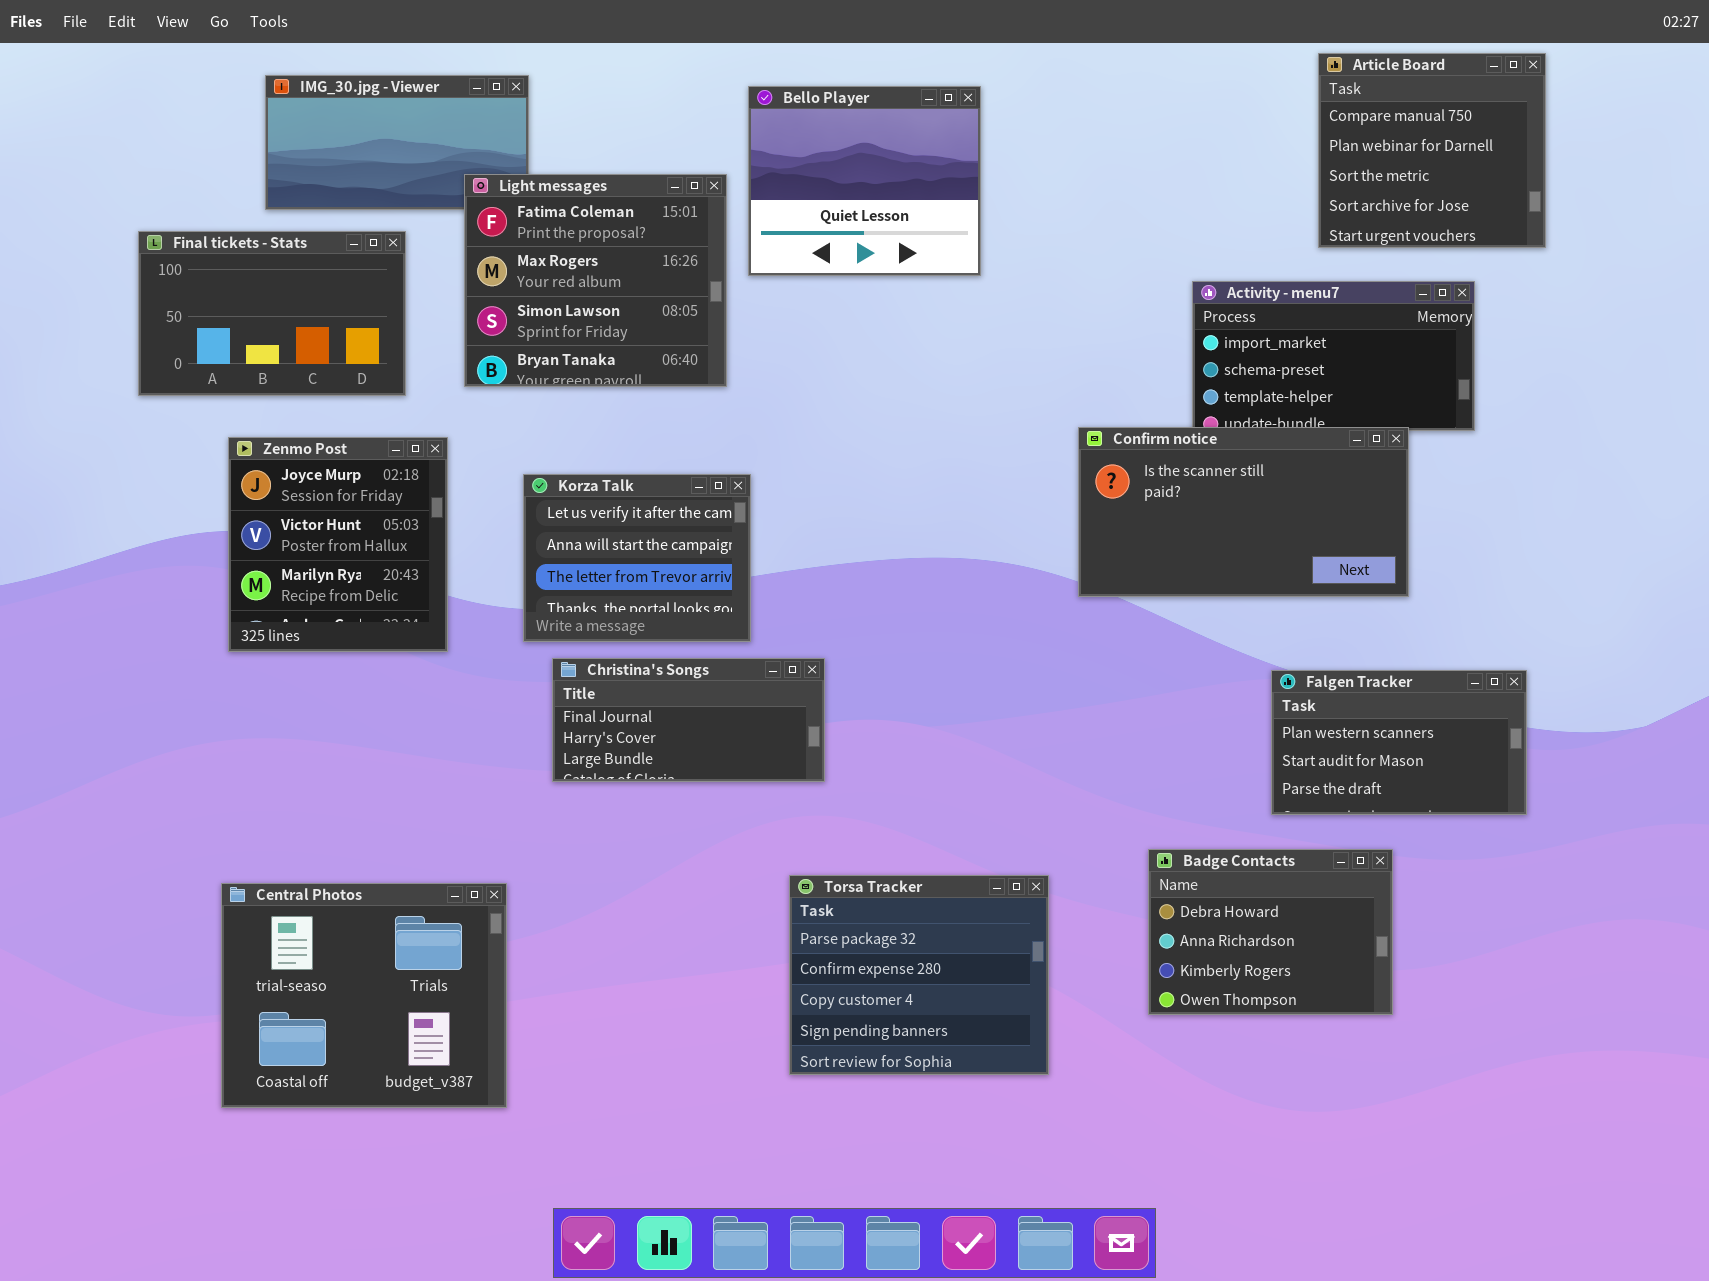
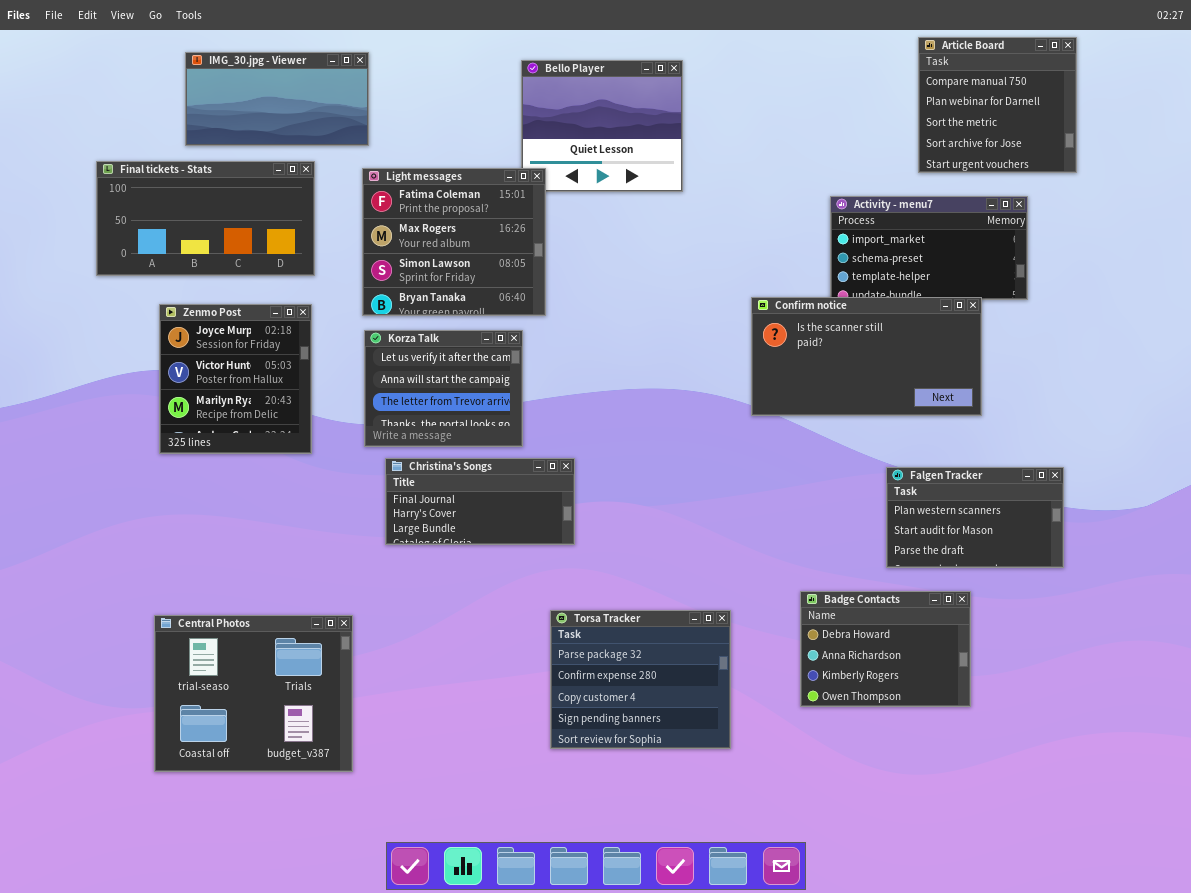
Light messages: [464,174,727,387] -> [362,168,546,316], moved
Final tickets - Stats: [138,231,406,396] -> [96,161,315,276], resized

